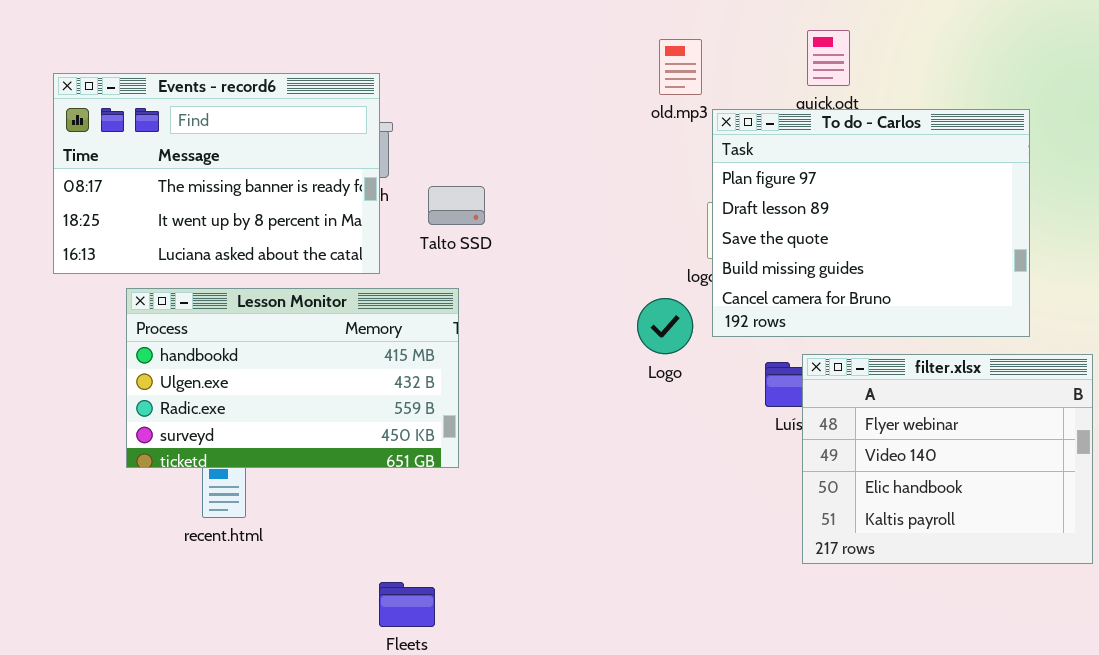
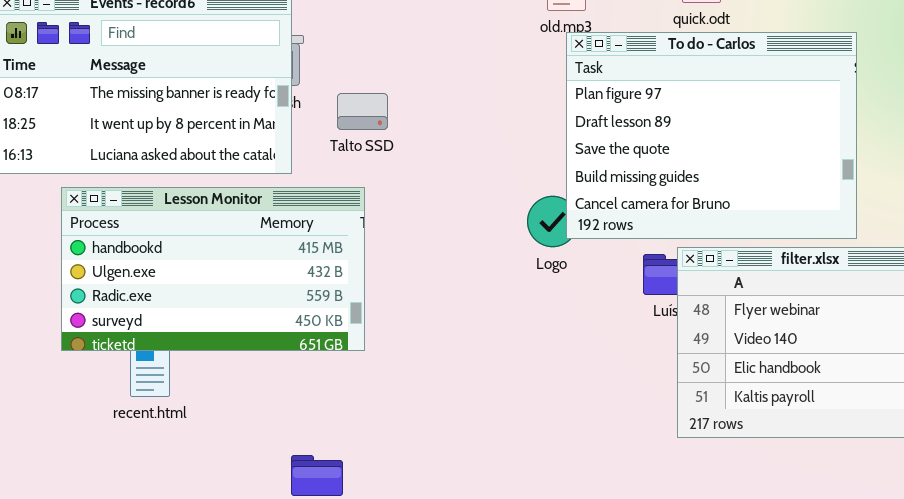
To do - Carlos: [712,109,1030,337] -> [566,32,857,239], moved

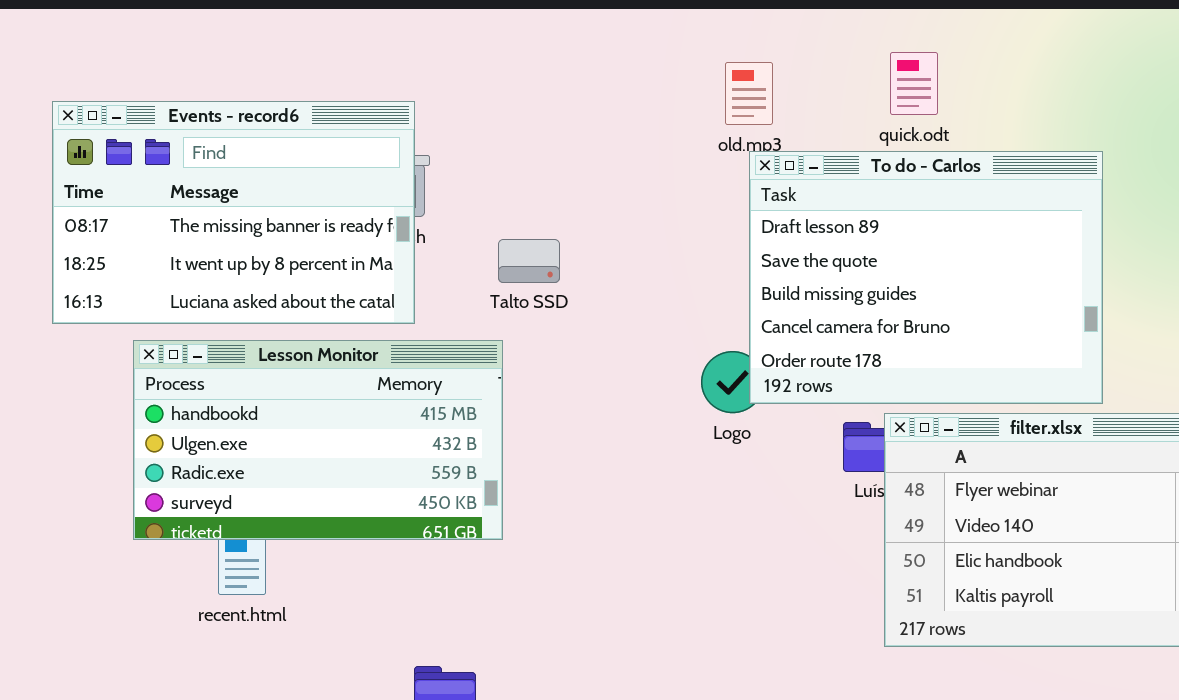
To do - Carlos: [566,32,857,239] -> [749,151,1103,404], scrolled down 1 row
Talto SSD: [337,93,388,130] -> [498,239,560,283], moved

